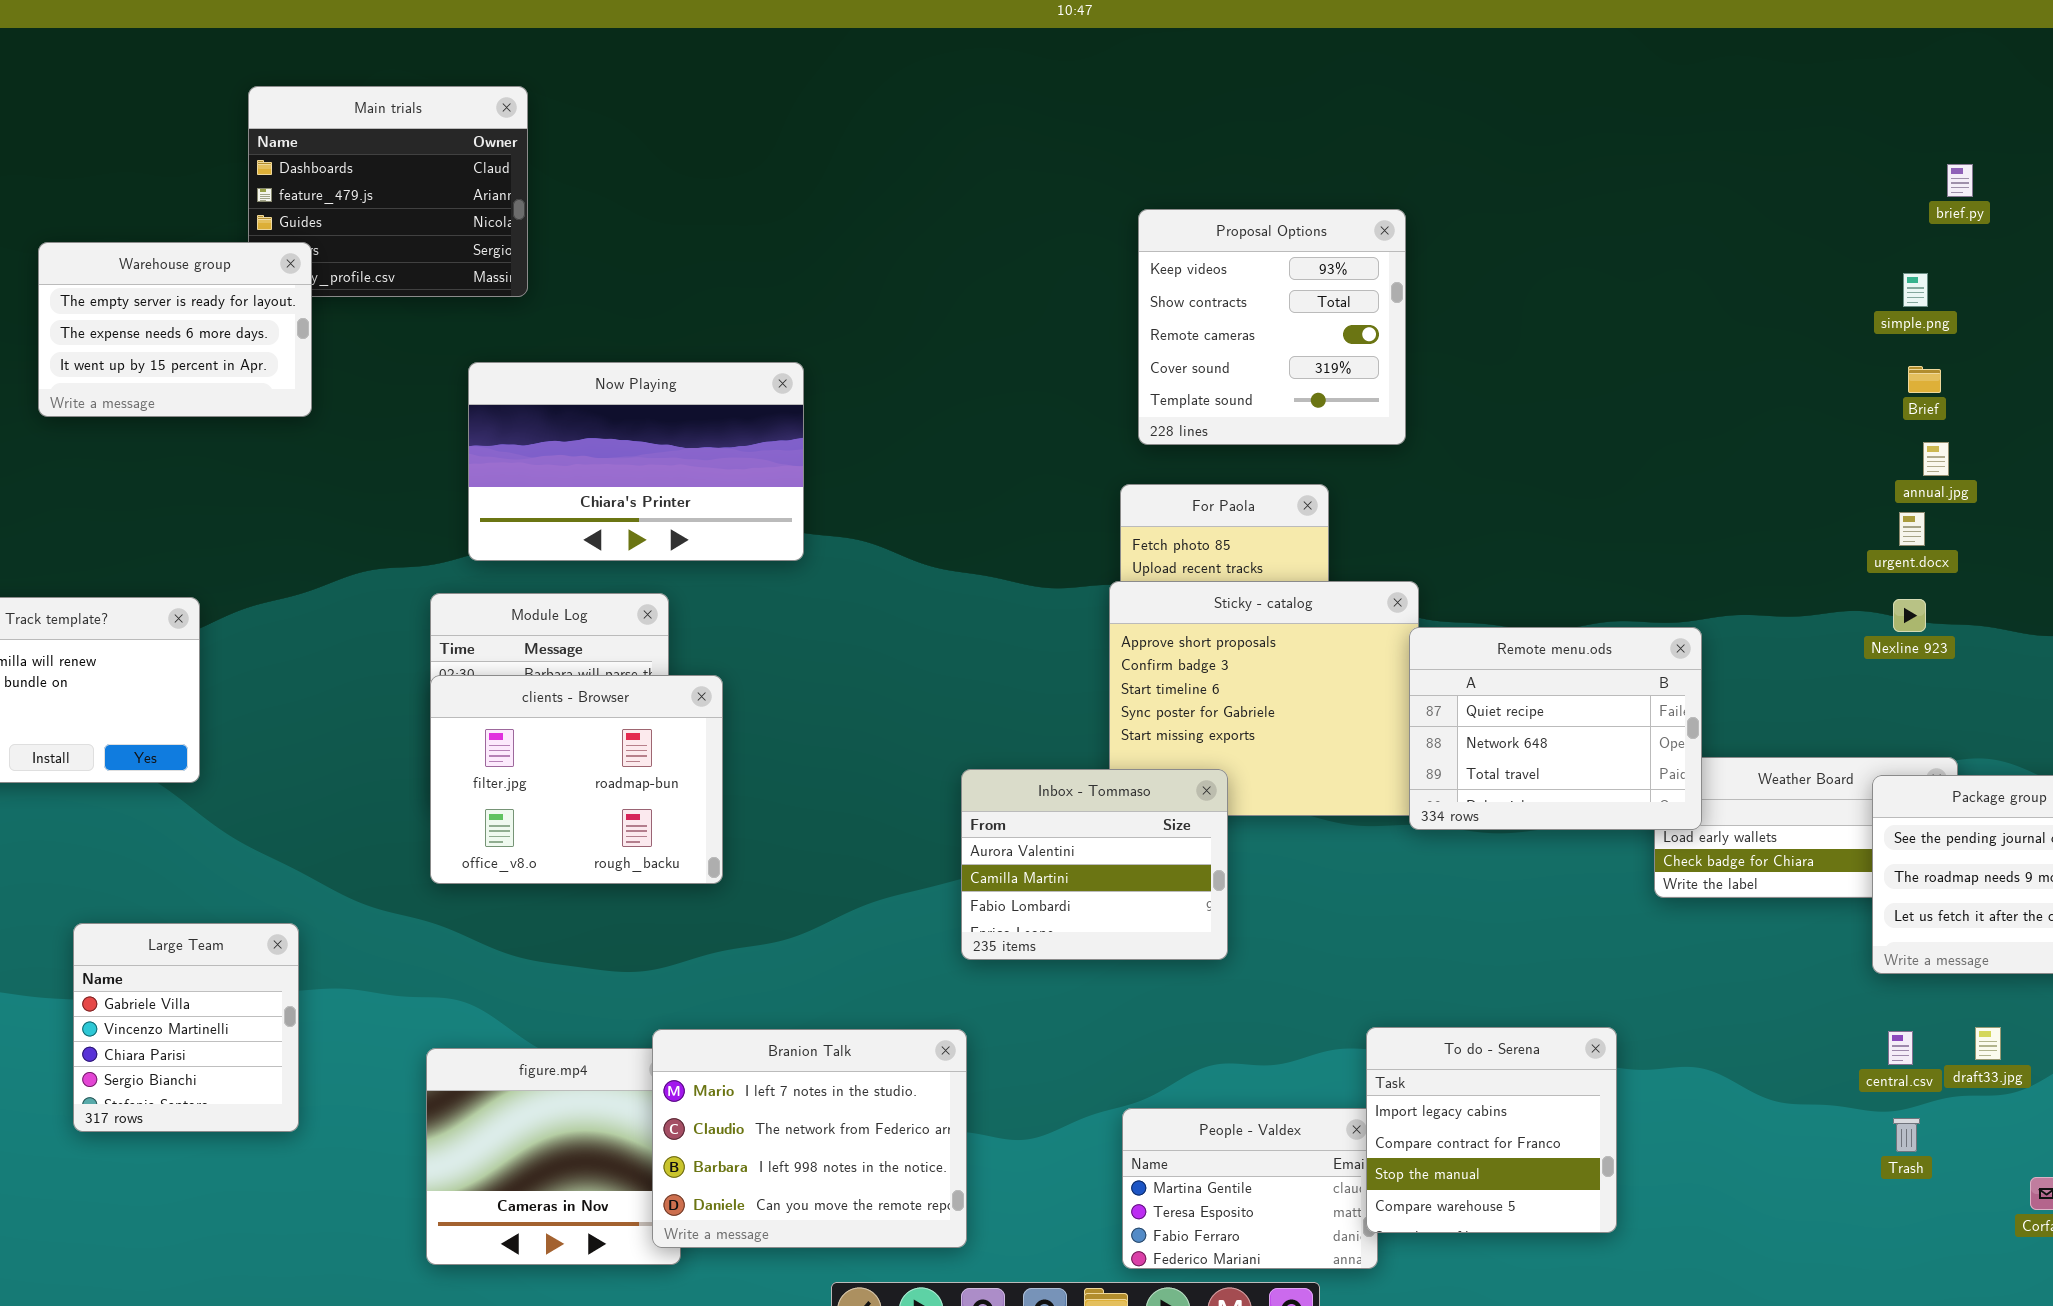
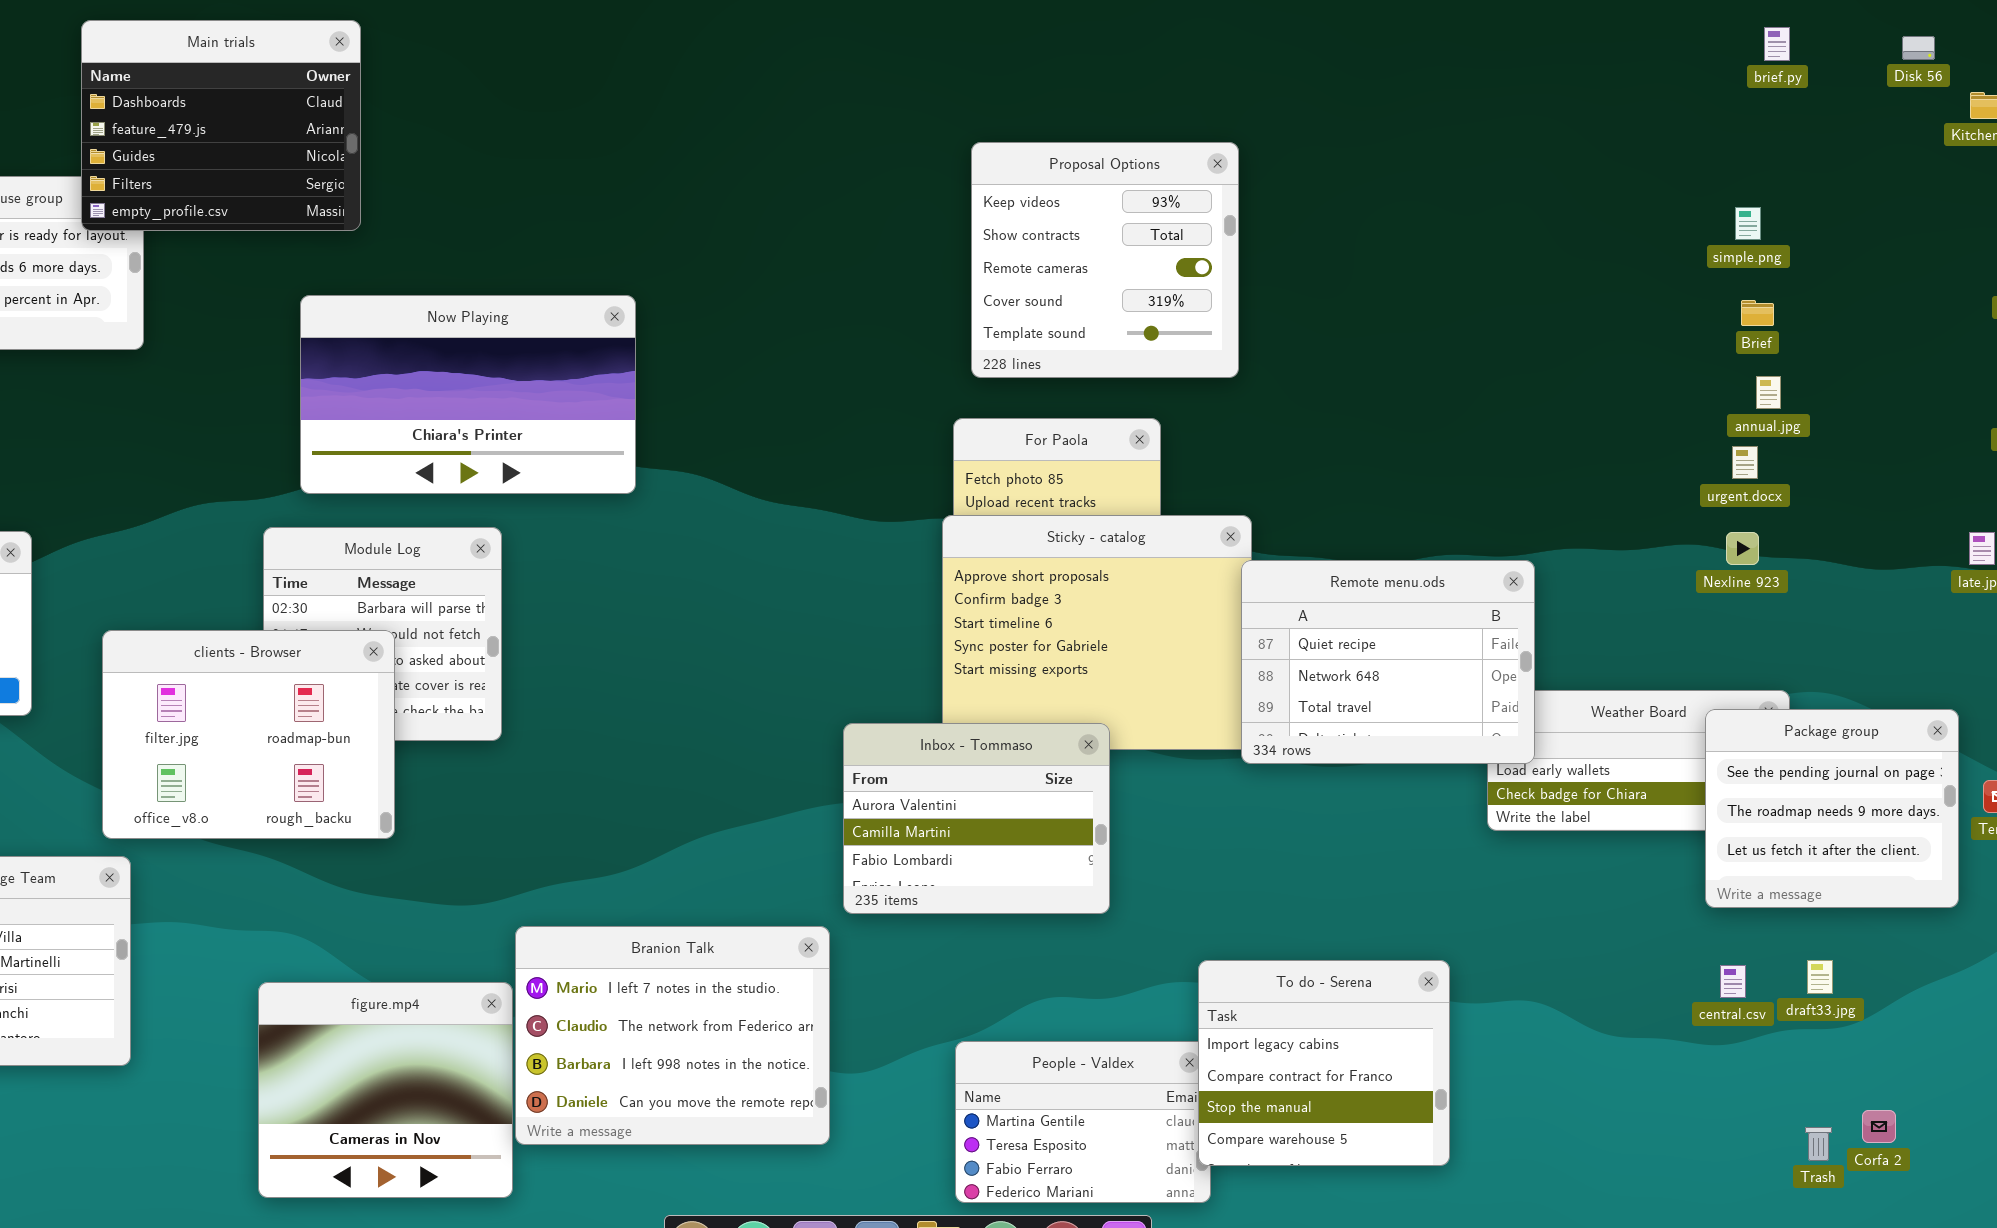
Main trials: [248,86,528,297] -> [81,20,361,231], raised
brief.py: [1947,164,1973,197] -> [1764,27,1790,61], moved
clients - Browser: [430,675,723,884] -> [102,630,395,839], moved
Inbox - Tommaso: [961,769,1228,960] -> [843,723,1110,914], moved
Branion Talk: [652,1029,967,1248] -> [515,926,830,1145], moved
Trash: [1893,1118,1920,1152] -> [1805,1127,1832,1161], moved

